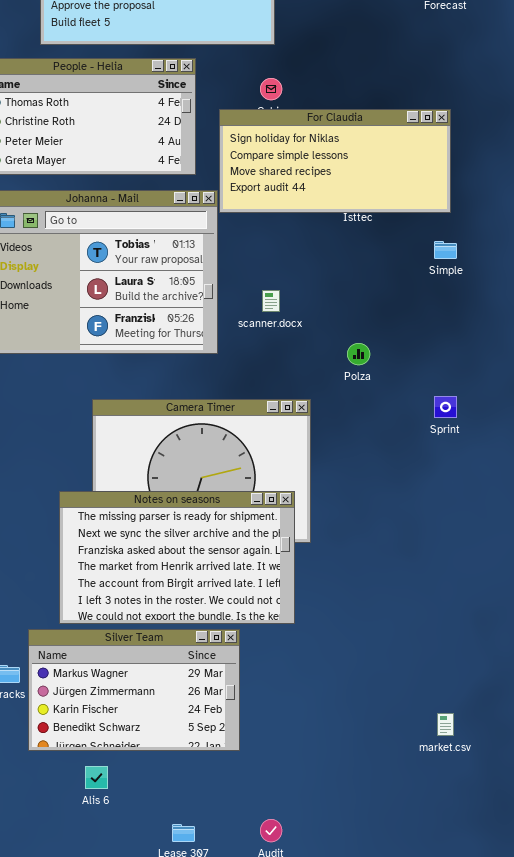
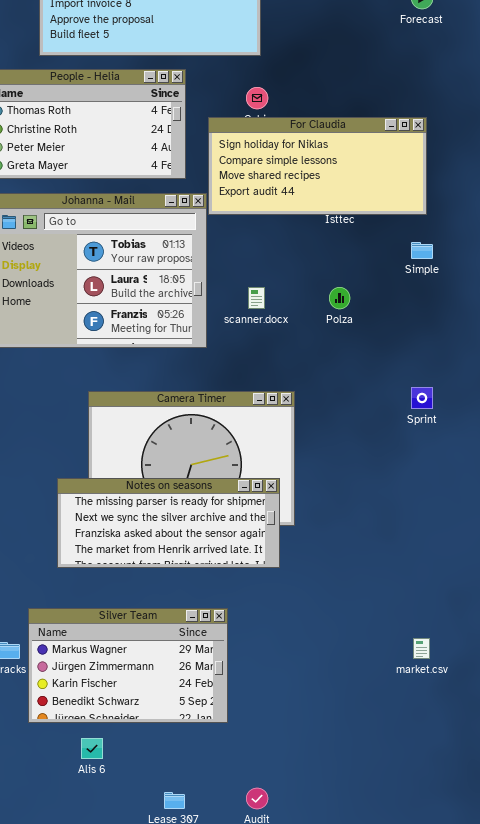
Polza: [347,343,370,365] -> [329,287,350,309], moved
Notes on seasons: [59,491,295,624] -> [57,478,280,568], resized
market.csv: [437,713,454,736] -> [413,638,430,659], moved

